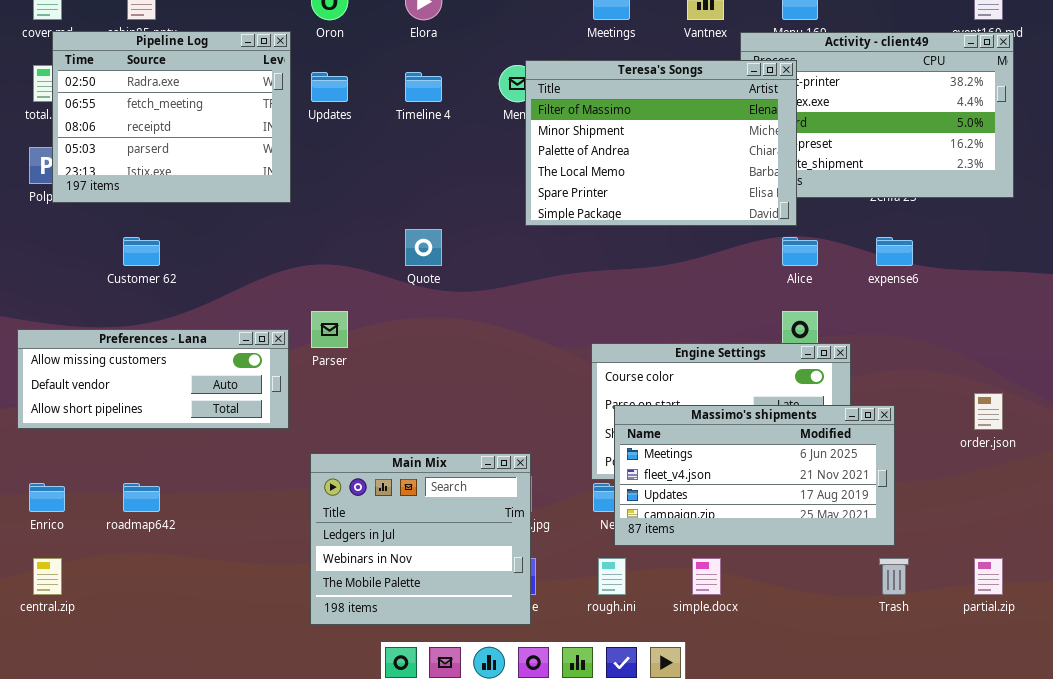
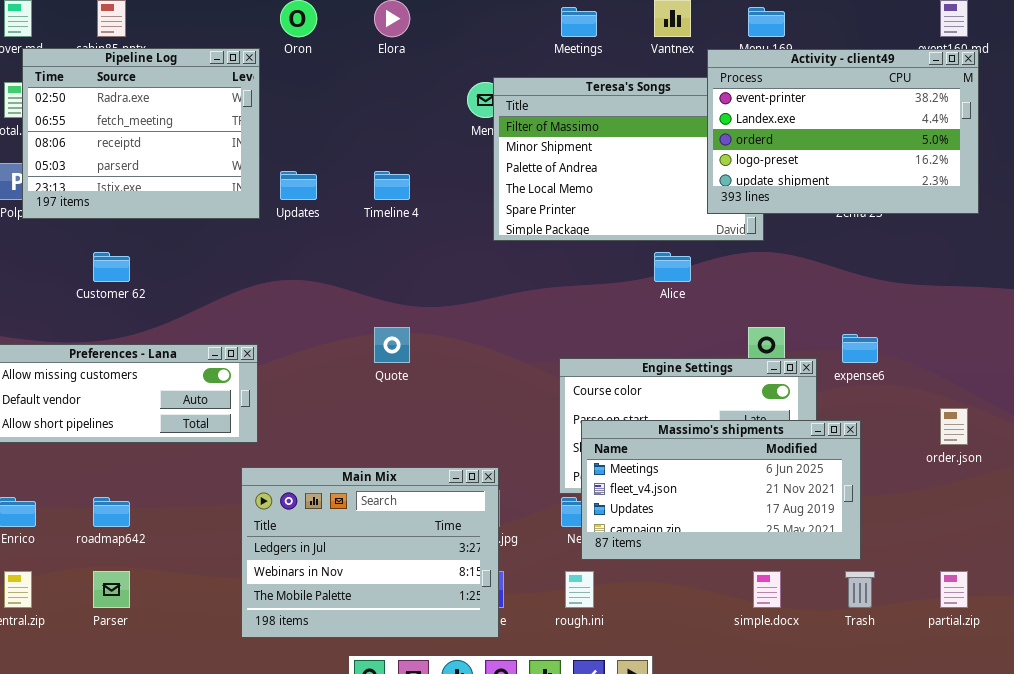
Activity - client49: [740,32,1014,198] -> [707,49,979,214], raised
Updates: [311,72,348,102] -> [280,171,317,200], moved
Timeline 4: [405,72,442,102] -> [374,171,410,200], moved
Quote: [405,229,442,266] -> [374,327,410,363], moved
Alice: [782,237,818,266] -> [654,252,691,282], moved
expense6: [876,237,913,266] -> [842,334,878,363], moved
Parser: [311,311,348,348] -> [93,571,130,608], moved
Main Mix: [310,453,531,625] -> [241,467,499,638], resized
simple.docx: [692,558,721,595] -> [753,571,781,608], moved

